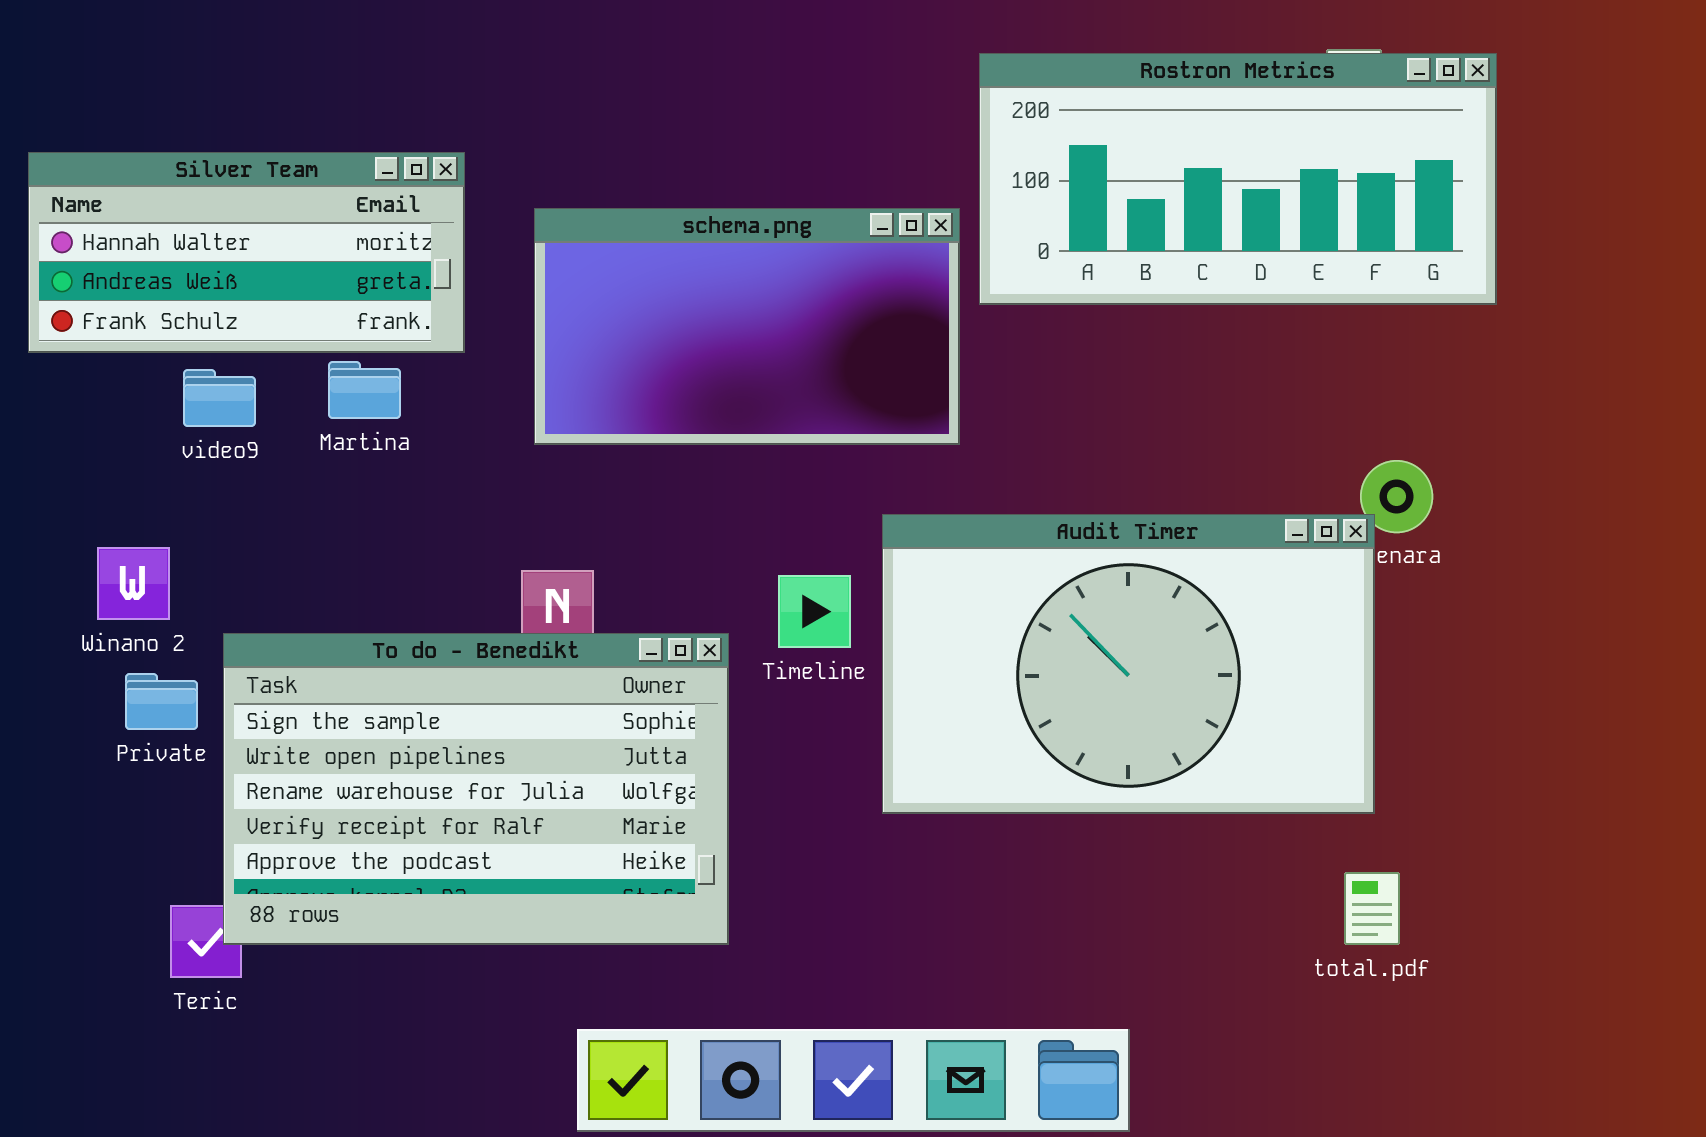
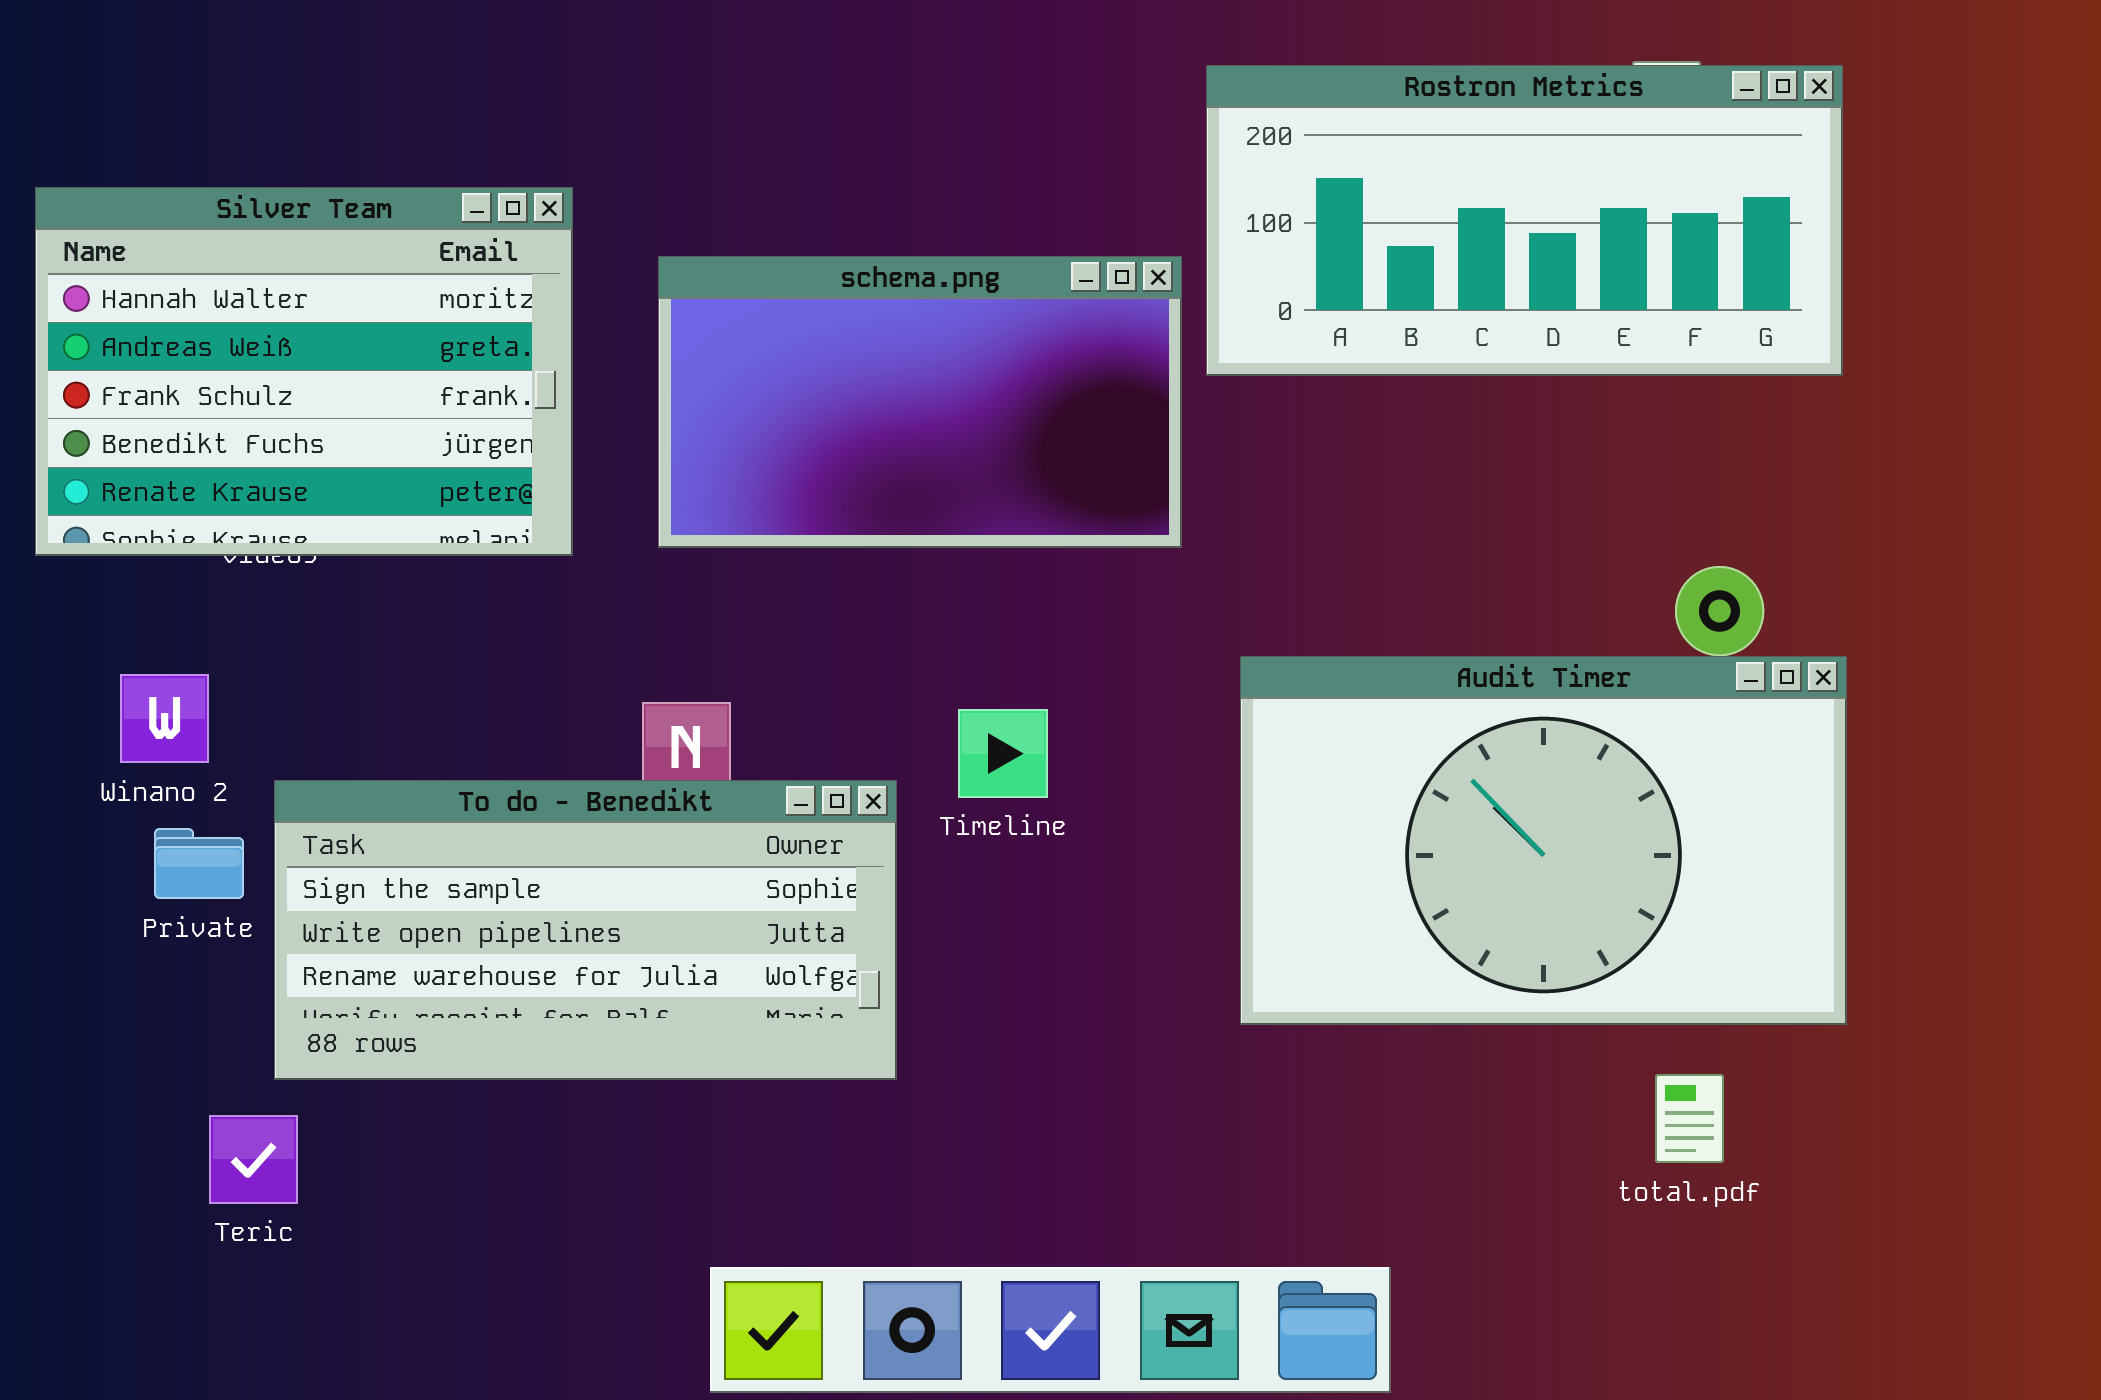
Silver Team: [28,152,465,353] -> [35,187,573,556], resized
Audit Timer: [882,514,1375,814] -> [1240,656,1847,1025], moved
To do - Benedikt: [223,633,729,945] -> [274,780,897,1080], resized

